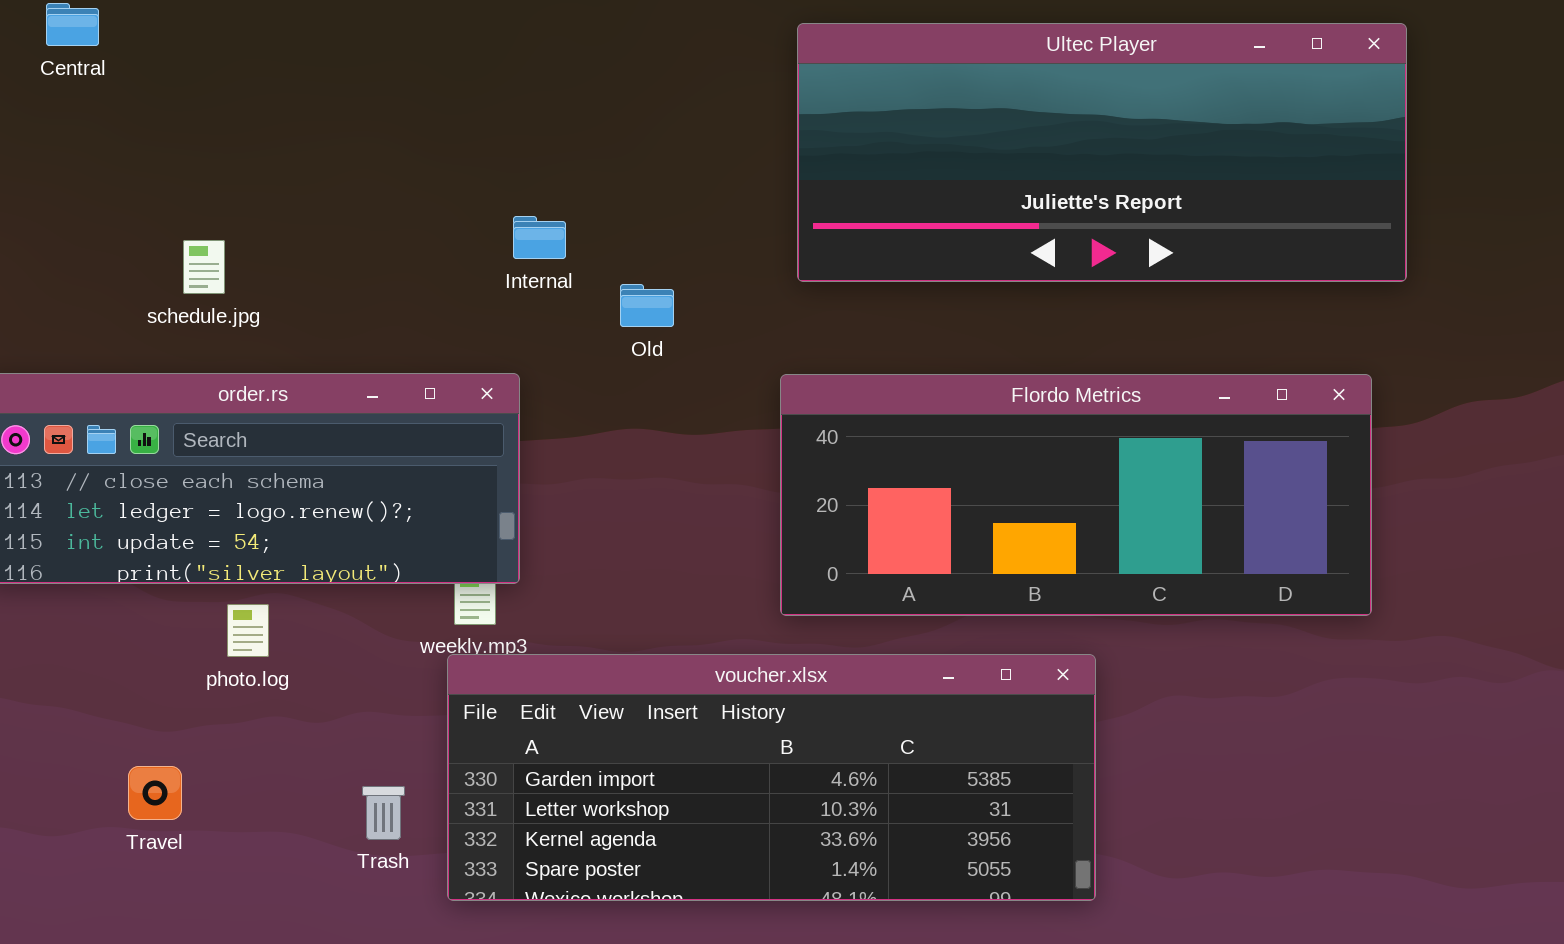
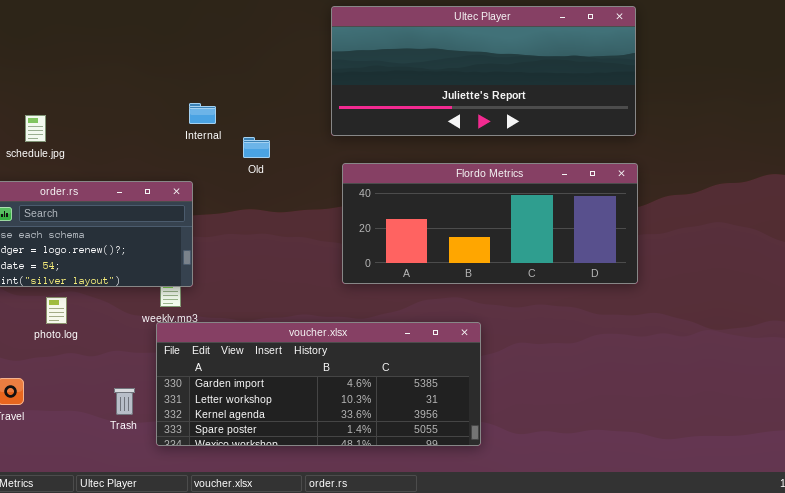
Flordo Metrics: [780,374,1372,616] -> [342,163,638,284], moved

